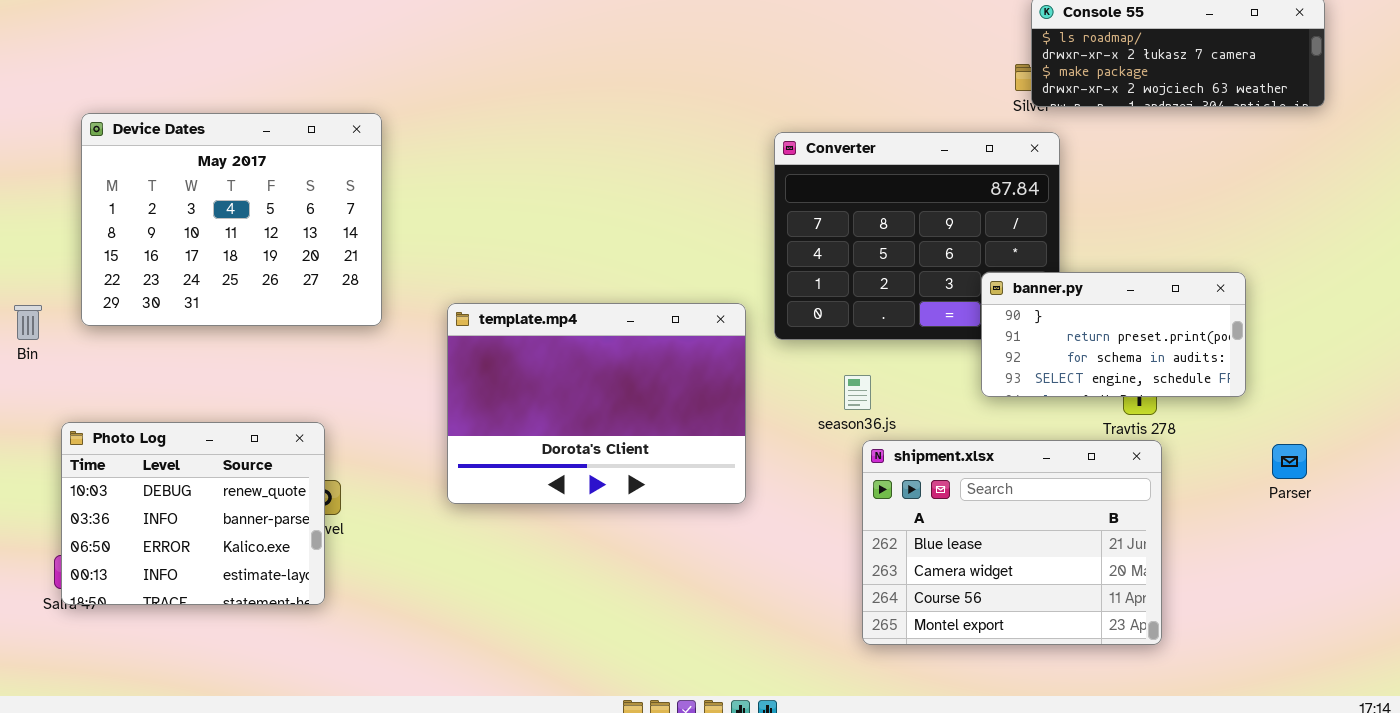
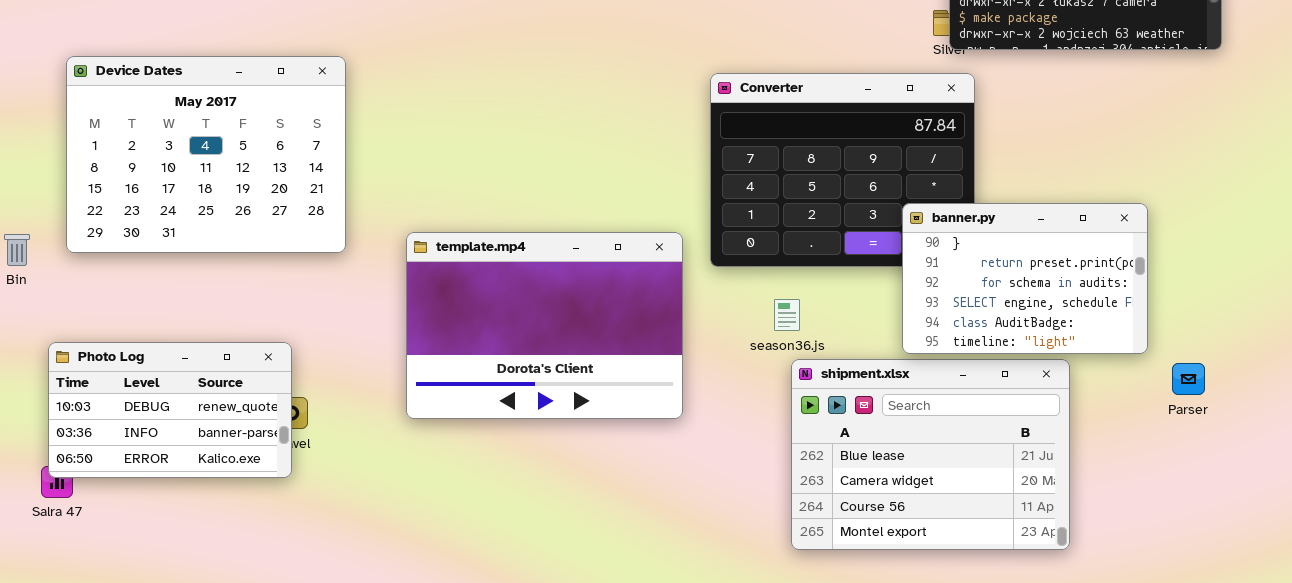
banner.py: [981,272,1246,397] -> [902,203,1148,354], resized
Photo Log: [61,422,325,605] -> [48,342,292,478], resized

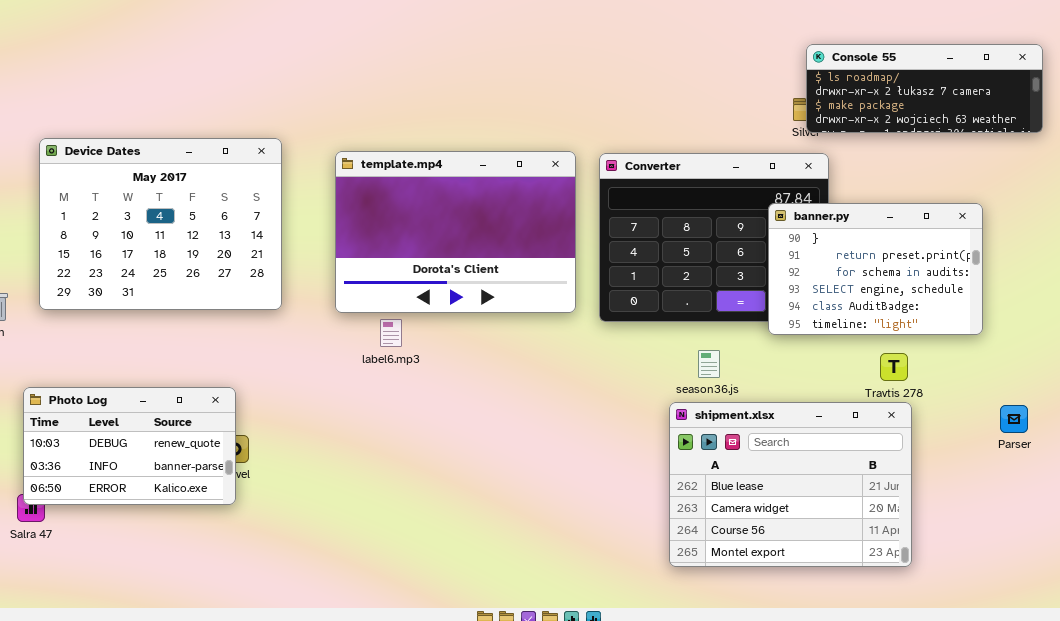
banner.py: [902,203,1148,354] -> [768,203,983,335], moved
template.mp4: [406,232,683,419] -> [335,151,576,313], moved
season36.js: [774,299,800,331] -> [698,350,720,378], moved

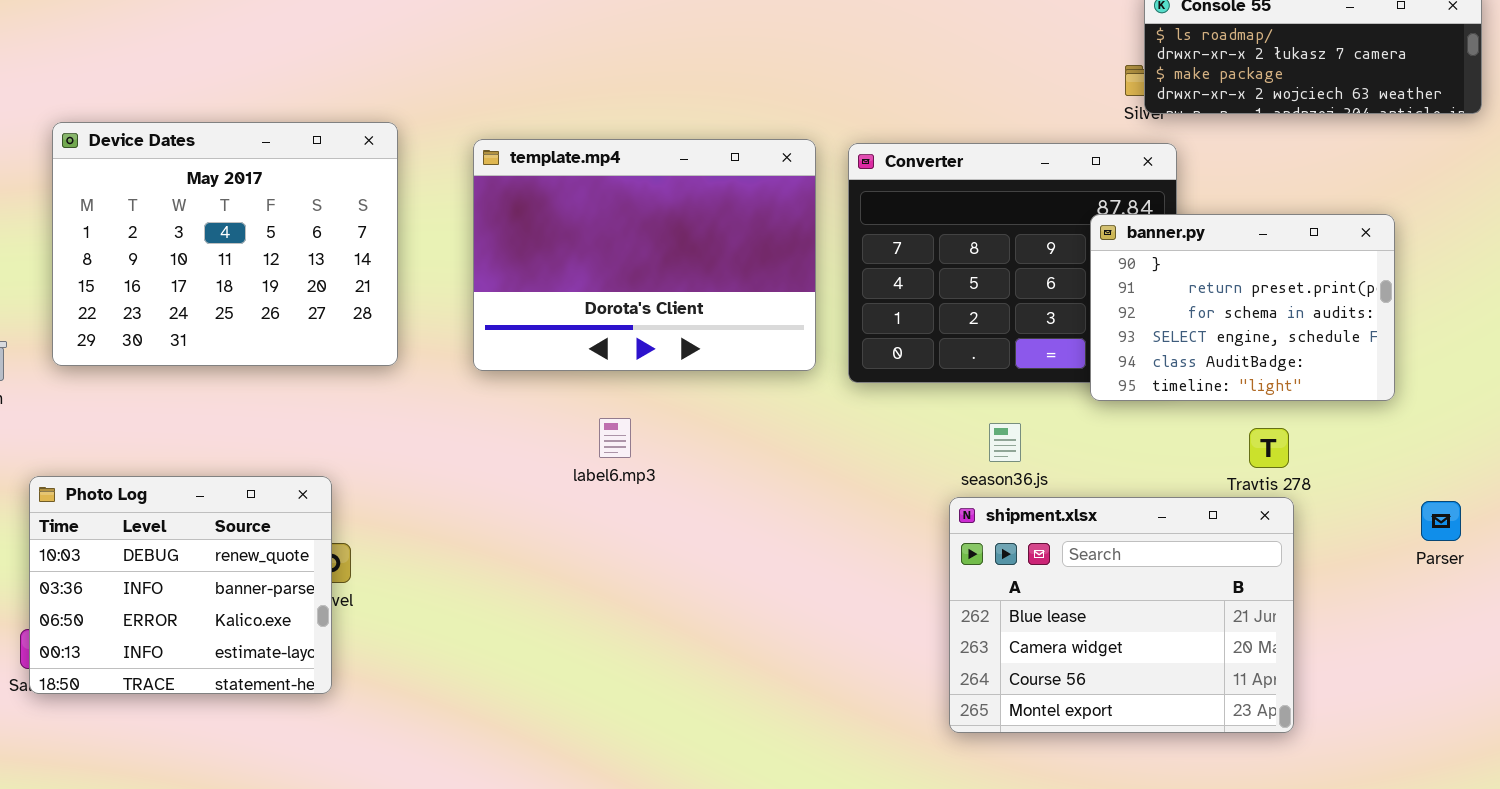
label6.mp3: [380,319,402,347] -> [599,418,631,458], moved
Photo Log: [23,387,236,505] -> [29,476,332,694], resized

